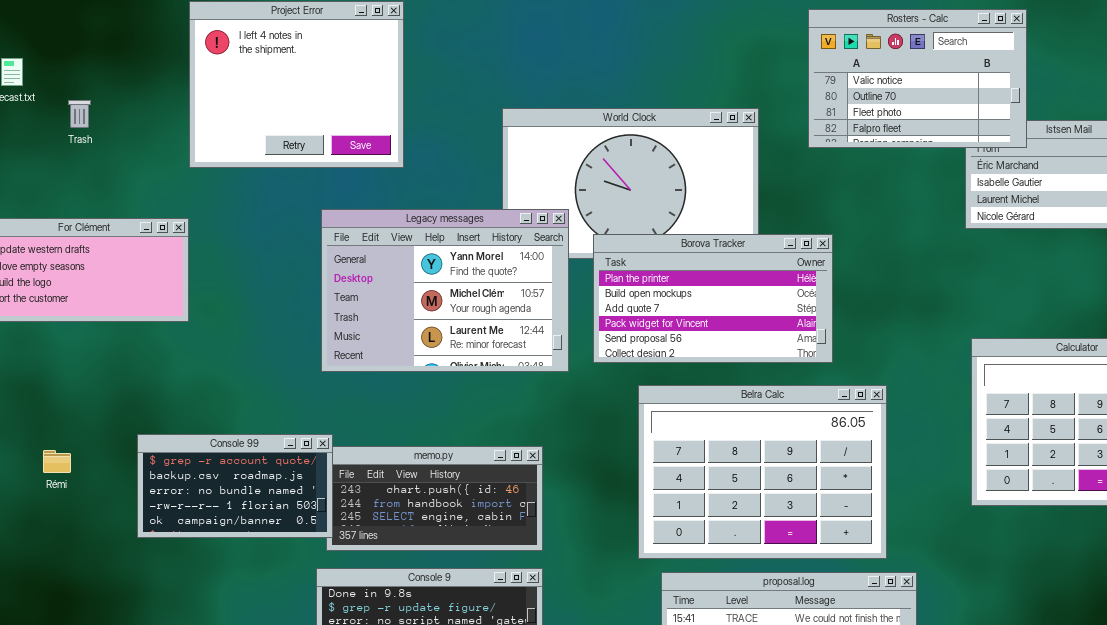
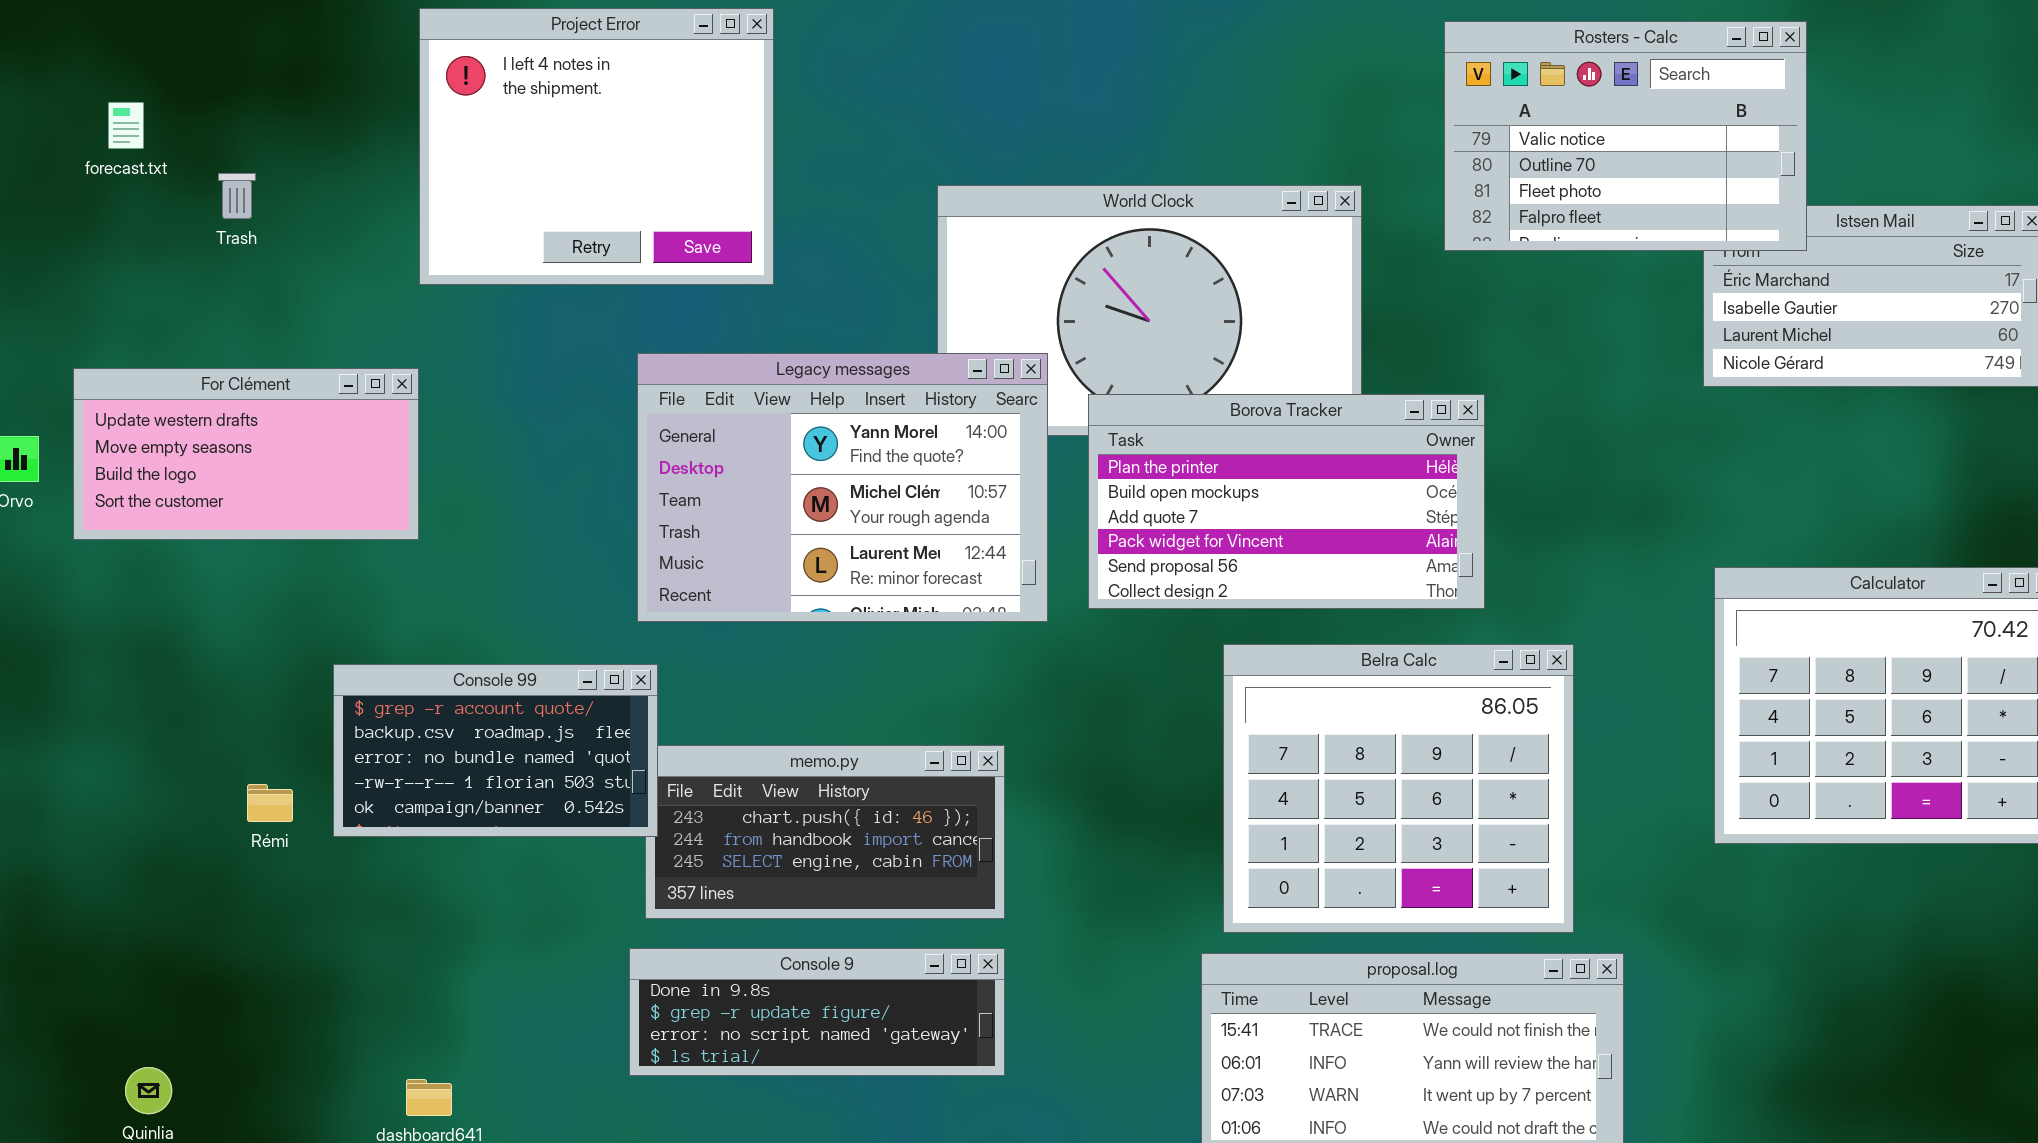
Belra Calc: [638,385,887,559] -> [1223,644,1574,933], resized
Console 99: [137,434,333,538] -> [333,664,658,837], moved
Rémi: [43,450,71,473] -> [247,784,293,822], moved

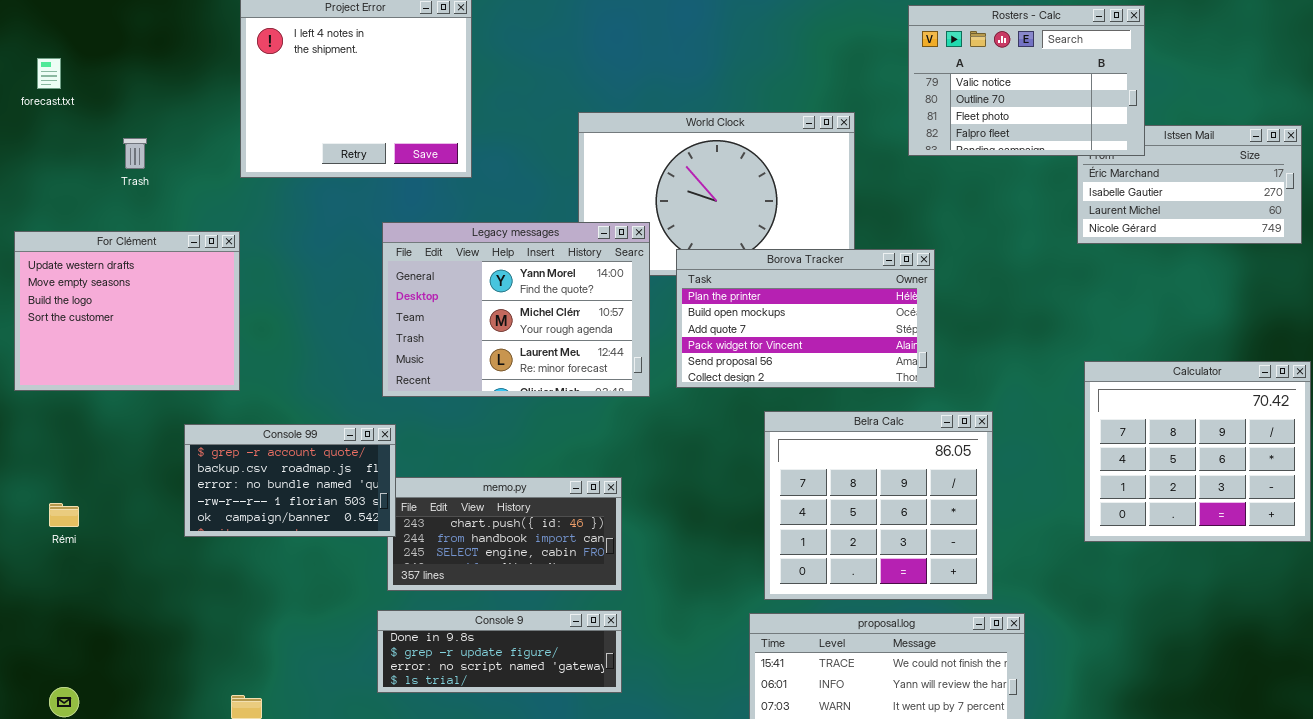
Trash: [218,173,256,219] -> [123,138,147,169], moved
For Clément: [73,368,419,540] -> [14,231,240,391], resized
Rémi: [247,784,293,822] -> [49,503,79,527], moved

